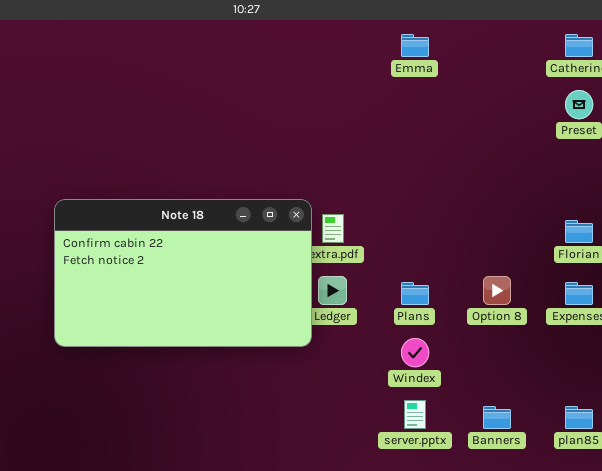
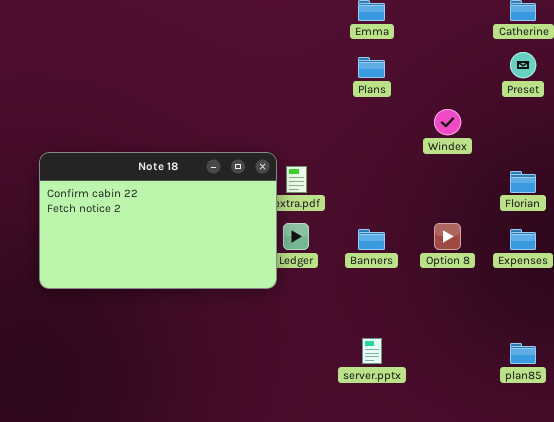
Plans: [401,282,429,305] -> [358,57,385,78], moved
Windex: [401,338,429,367] -> [434,109,461,135], moved
Banners: [483,406,511,429] -> [358,229,385,250], moved

